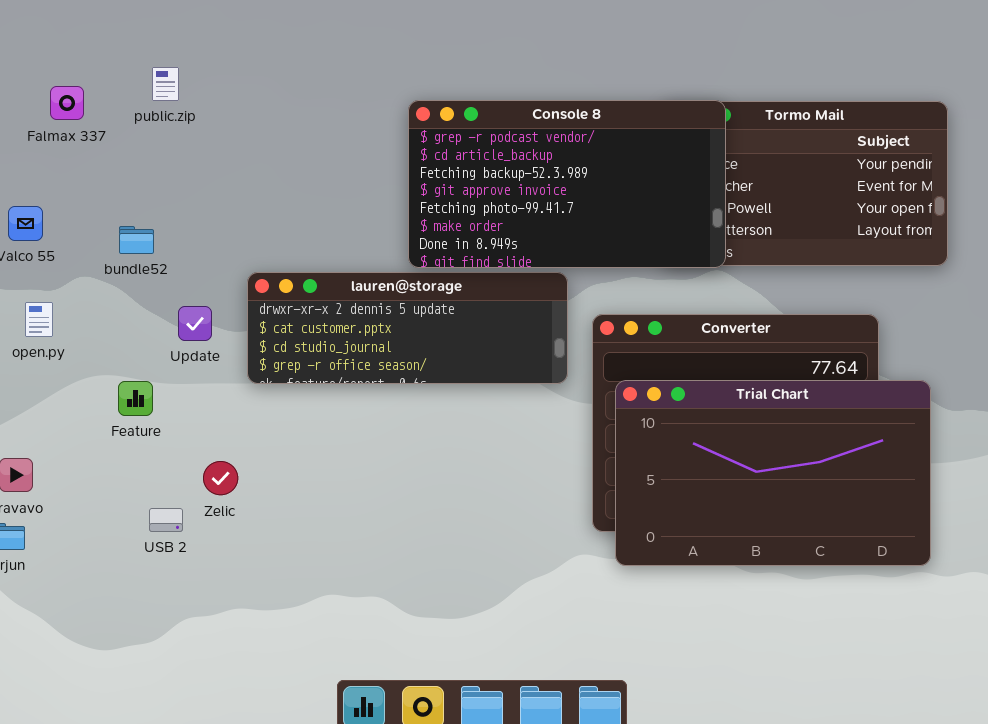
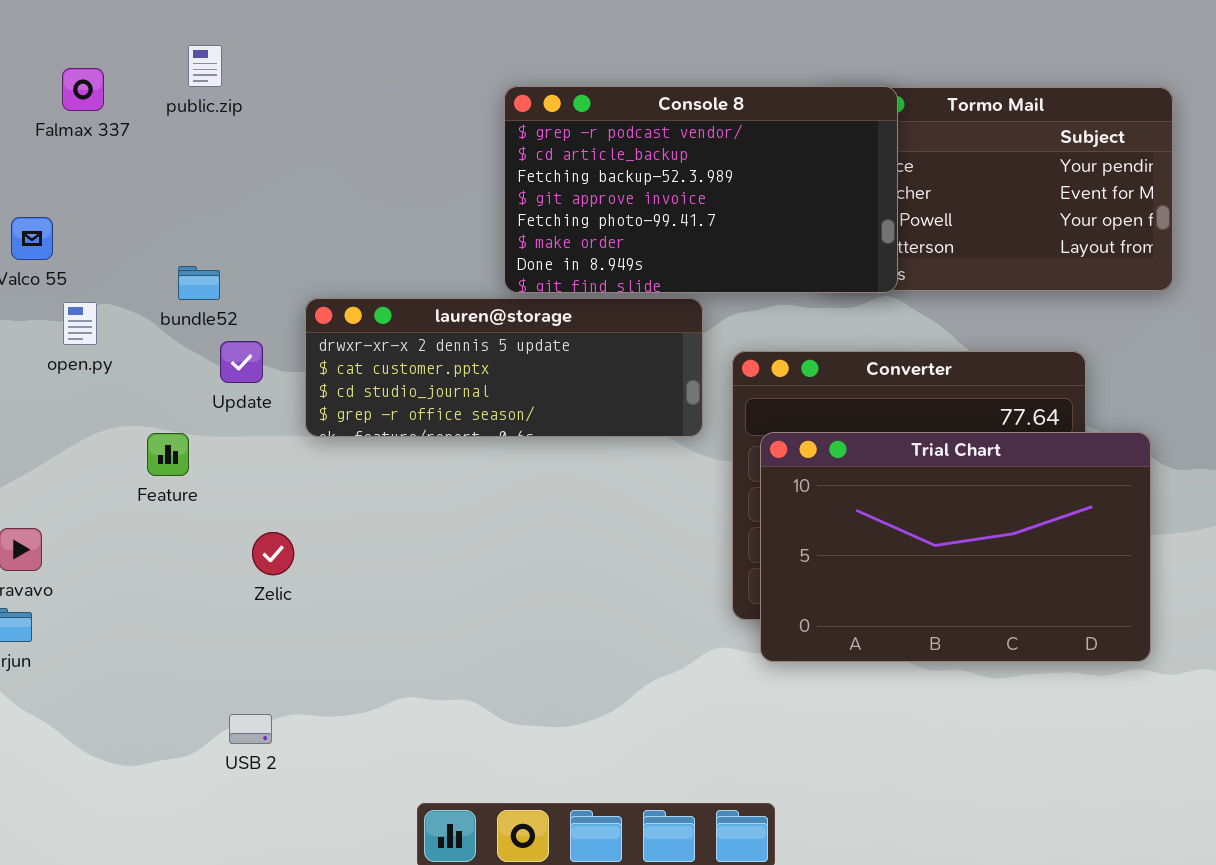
bundle52: [119,226,154,254] -> [178,266,220,300], moved
open.py: [25,302,53,337] -> [63,302,97,345], moved
USB 2: [149,508,183,532] -> [229,714,272,744], moved

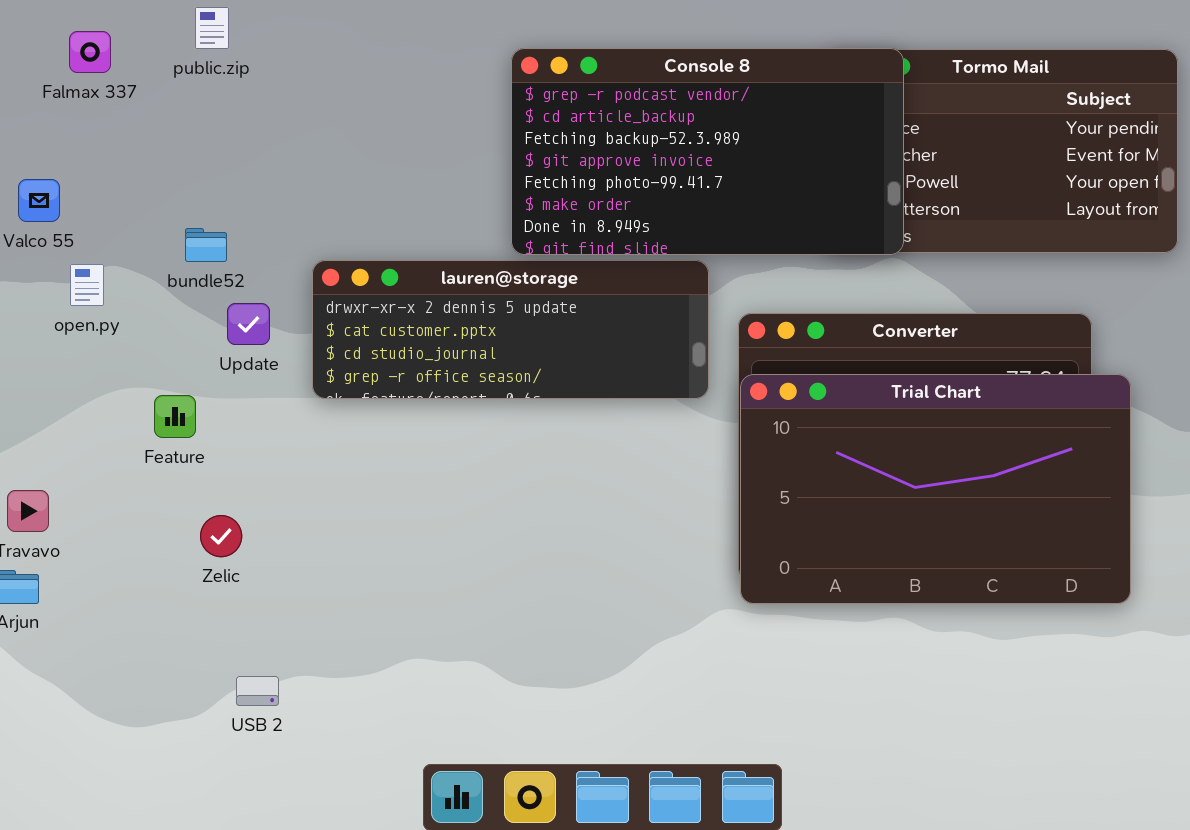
Trial Chart: [760,432,1151,662] -> [740,374,1131,604], moved
Zelic: [252,532,294,575] -> [200,515,242,557], moved

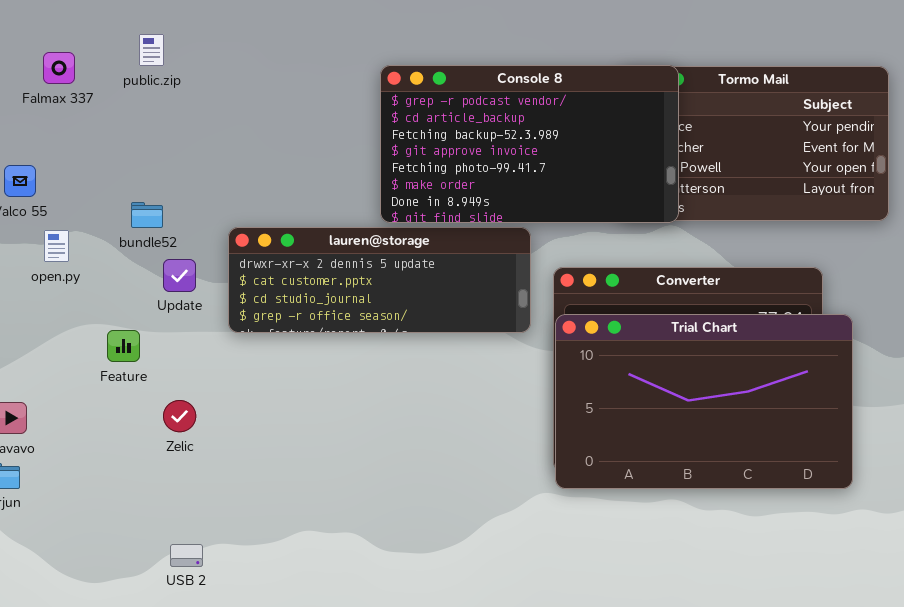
Zelic: [200,515,242,557] -> [163,400,196,432], moved

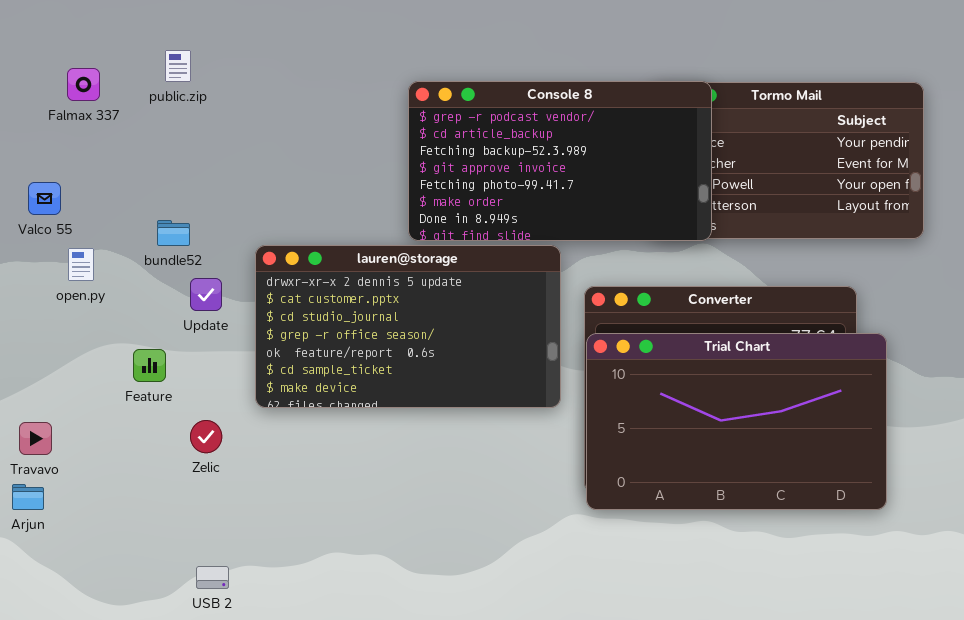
lauren@storage: [228,227,531,333] -> [255,245,561,408], resized

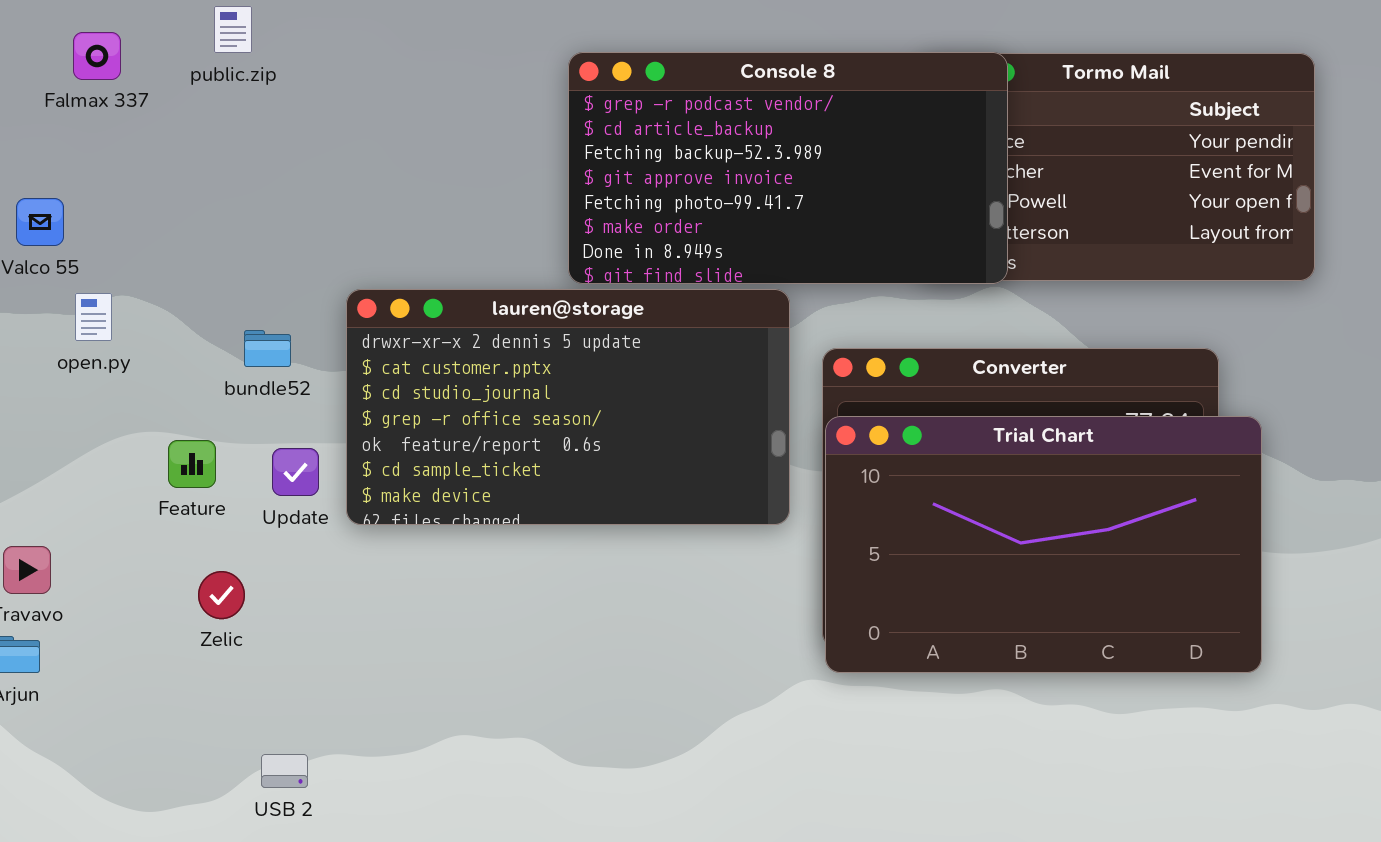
bundle52: [157,220,190,246] -> [244,330,291,367], moved
Update: [190,278,222,311] -> [272,448,319,496], moved
Zelic: [190,420,222,453] -> [198,571,245,619], moved

